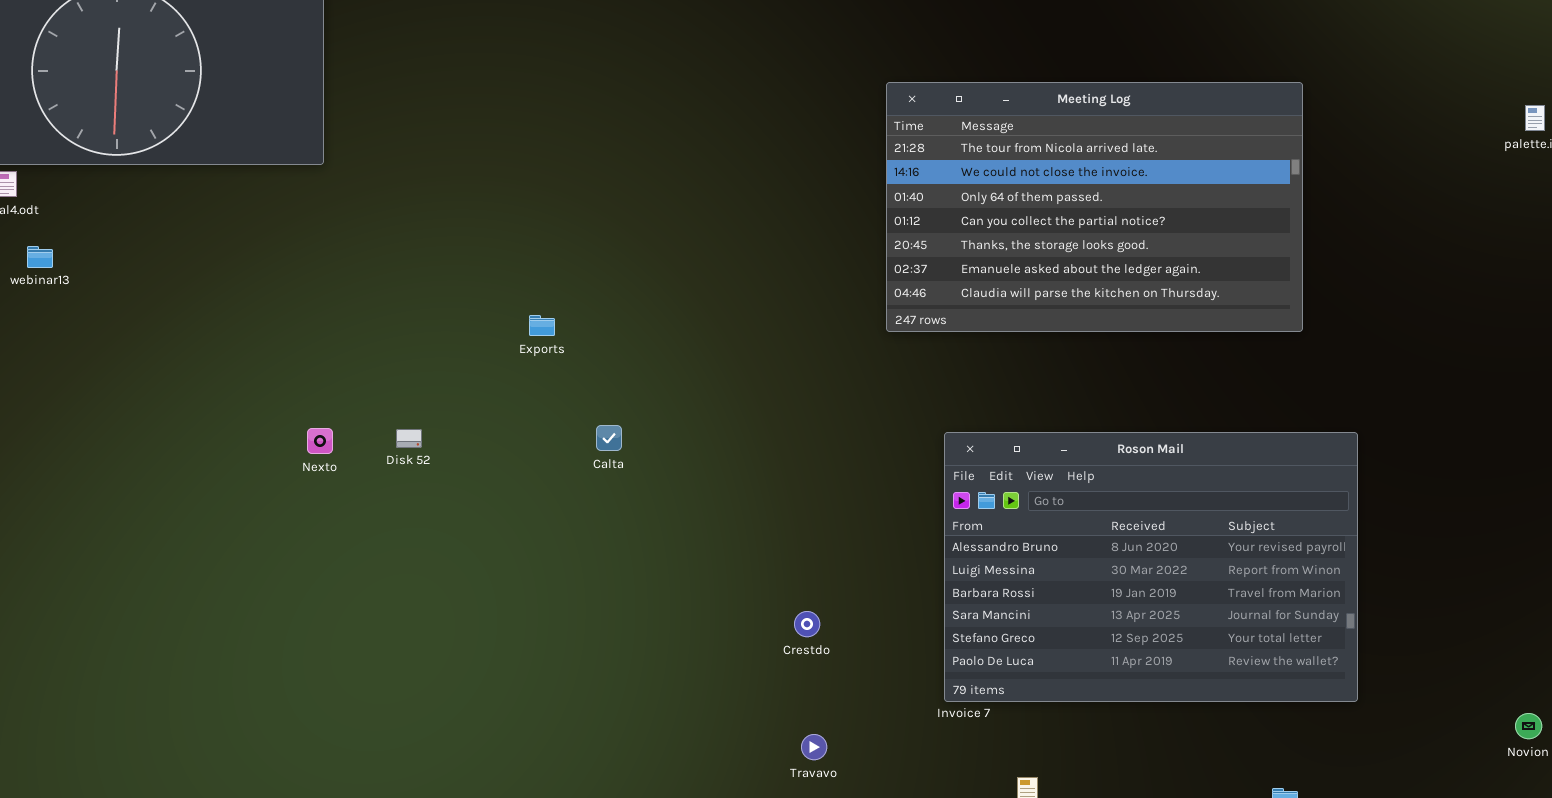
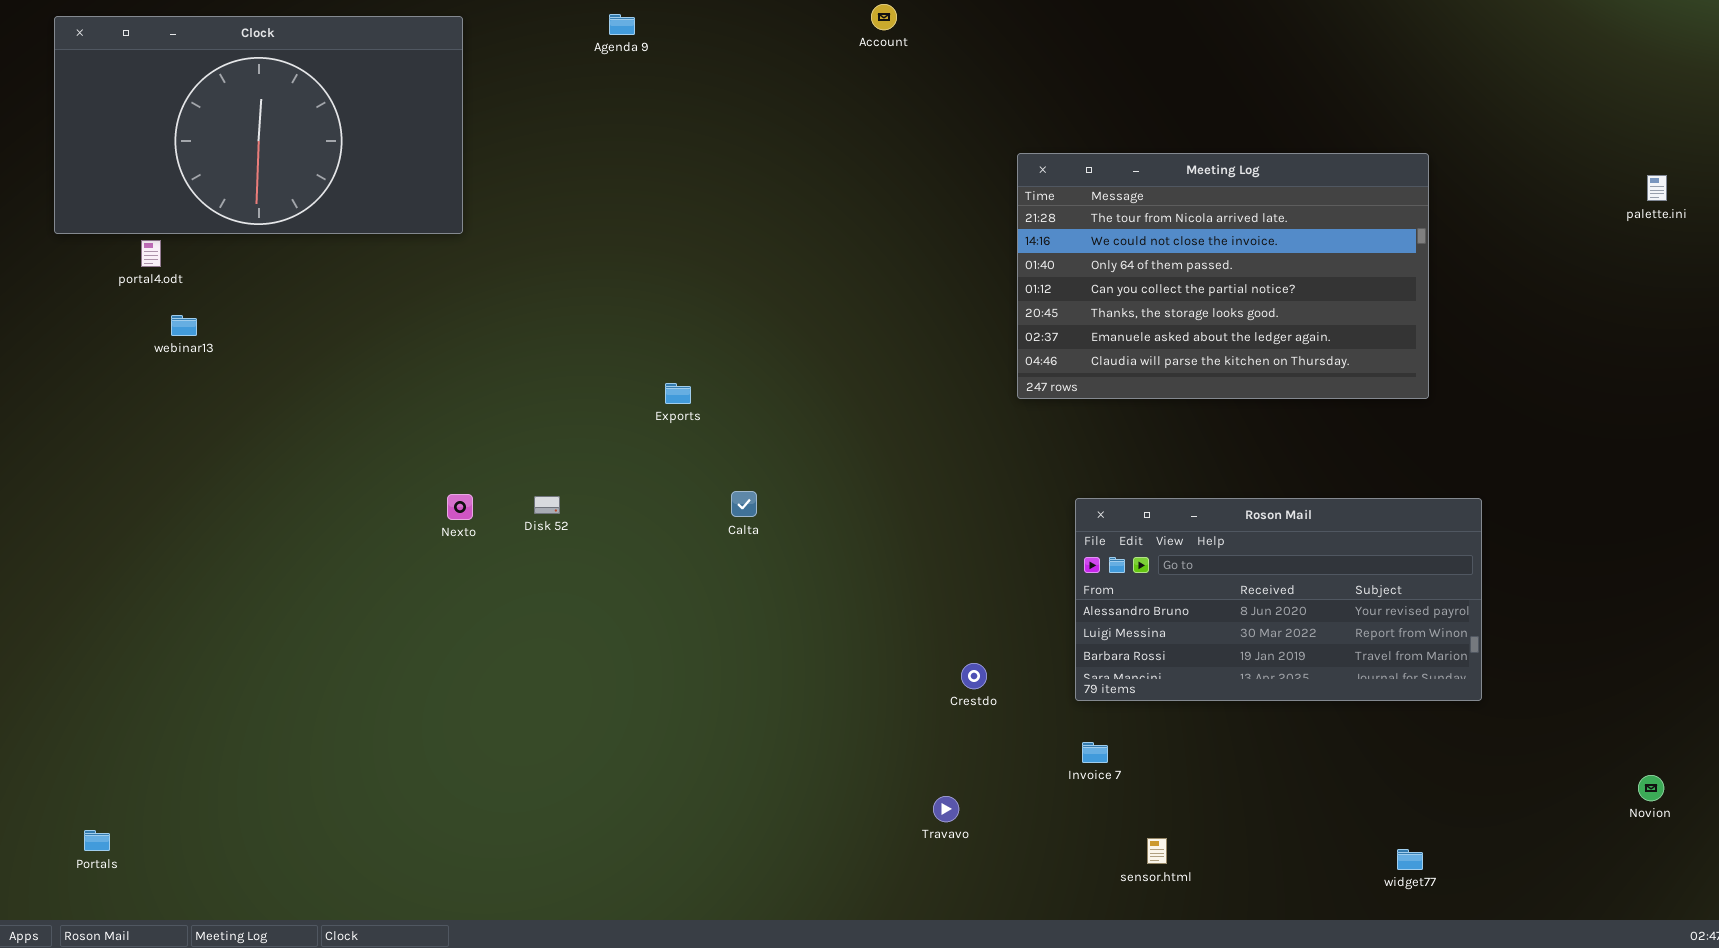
Roson Mail: [944,432,1358,702] -> [1075,498,1482,701], resized
Crestdo: [794,611,820,637] -> [961,663,987,689], moved

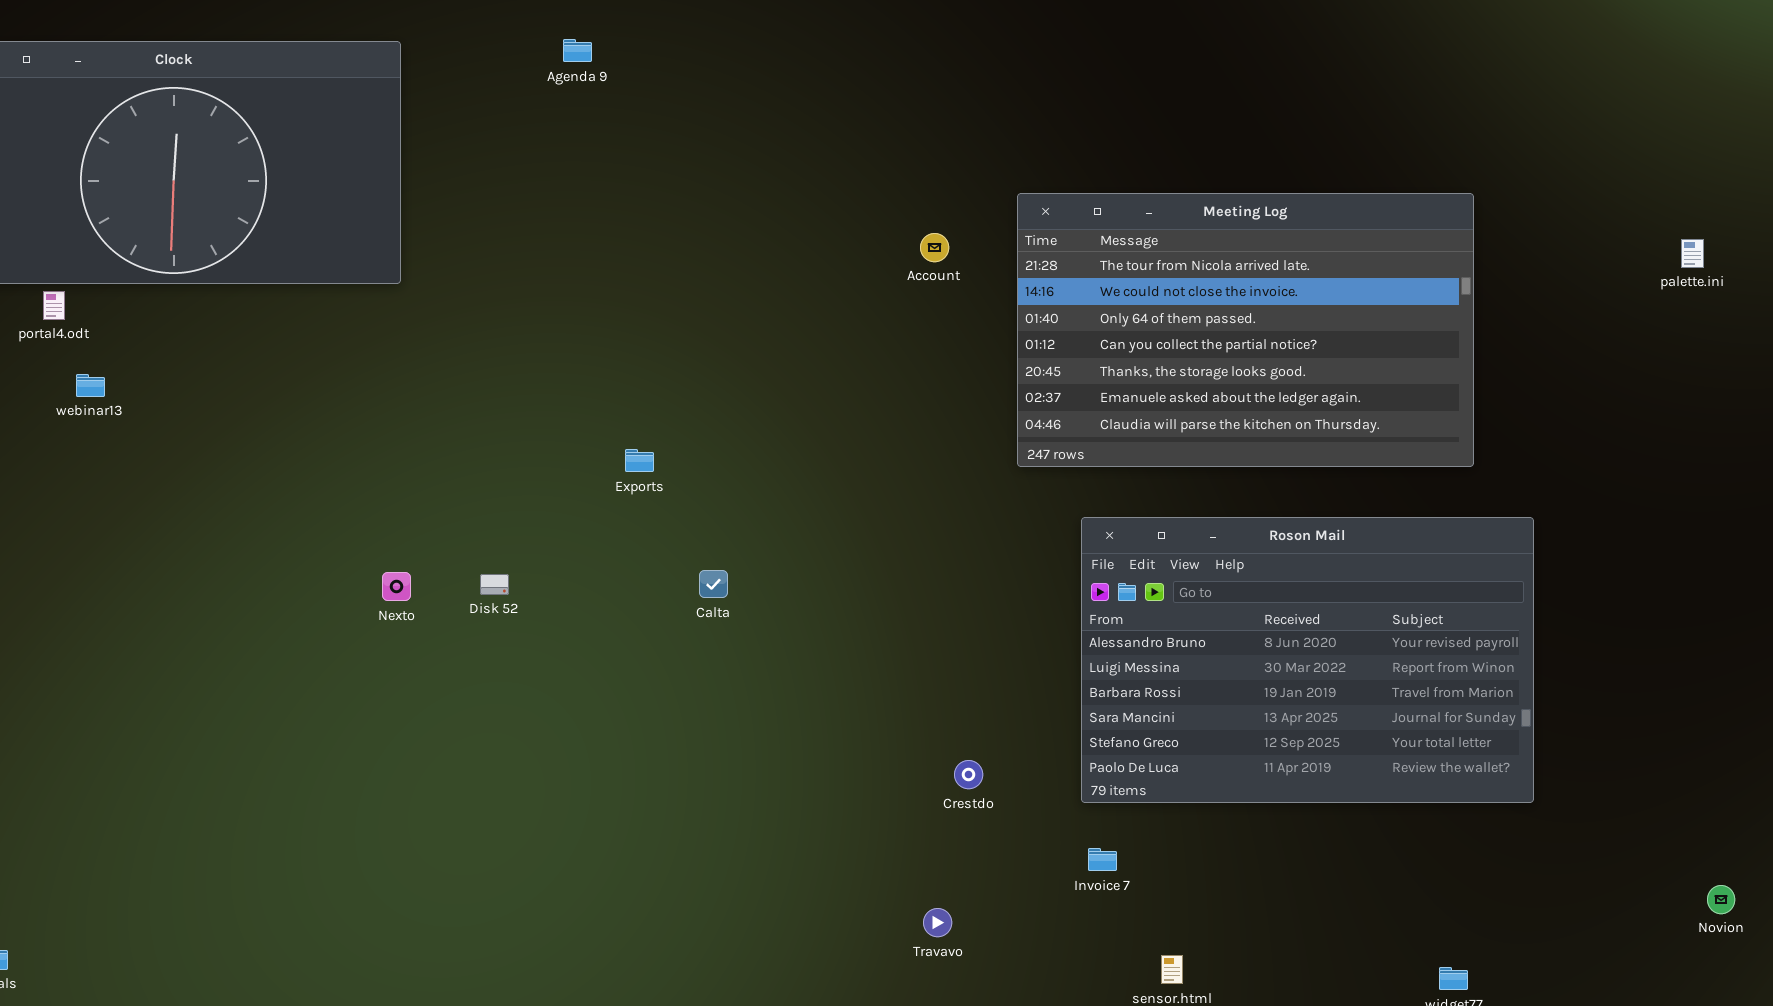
Account: [871,4,897,30] -> [920,233,949,262], moved
palette.ini: [1647,175,1667,201] -> [1681,239,1704,268], moved
Roson Mail: [1075,498,1482,701] -> [1081,517,1534,803], resized

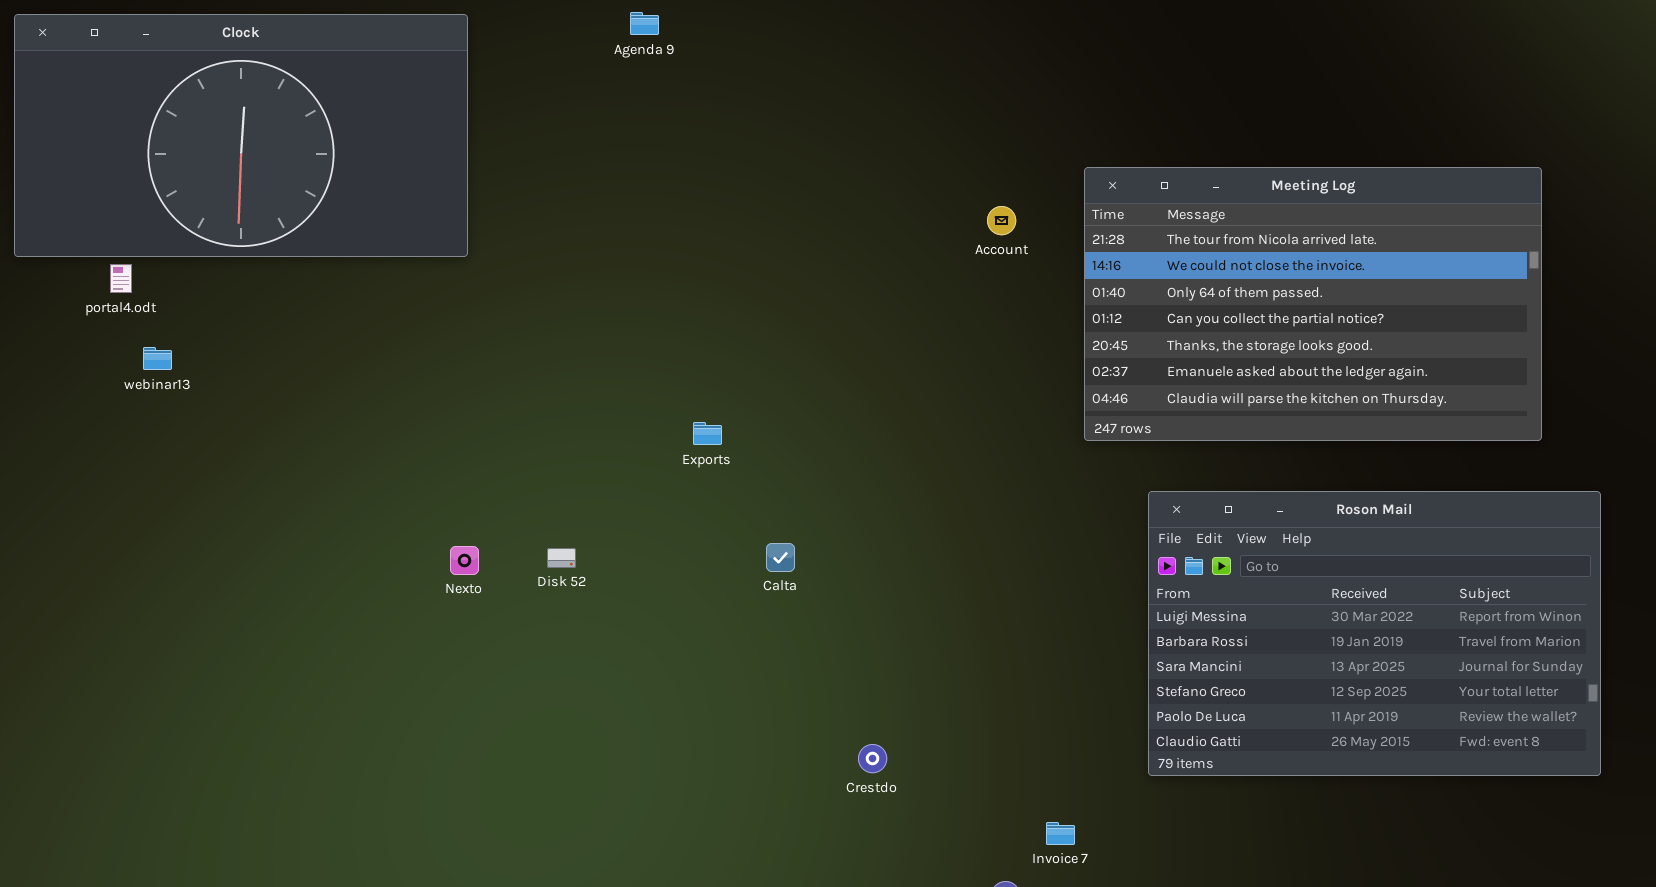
Roson Mail: [1081,517,1534,803] -> [1148,491,1601,776], scrolled down 1 row
Crestdo: [954,760,983,789] -> [858,744,887,773], moved
Invoice 7: [1088,848,1117,871] -> [1046,822,1075,845], moved

